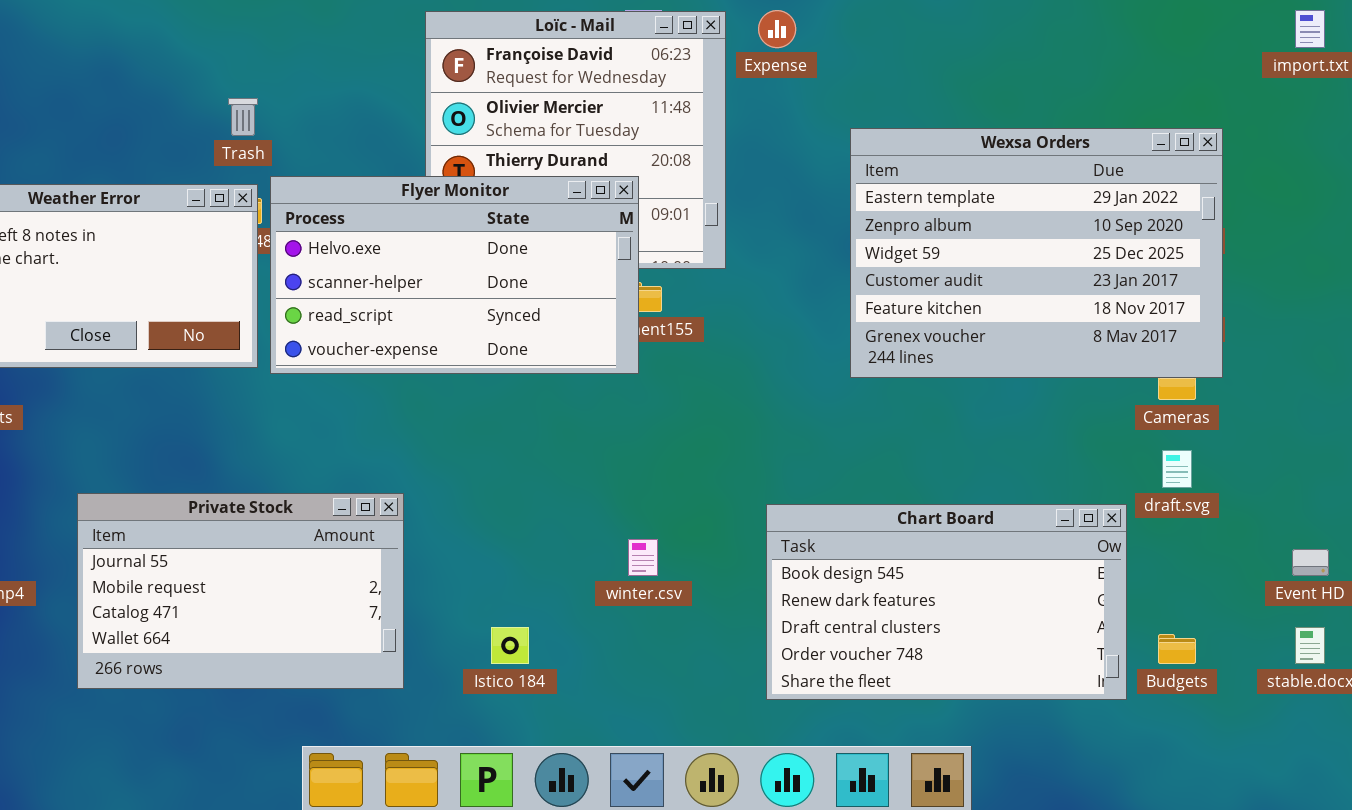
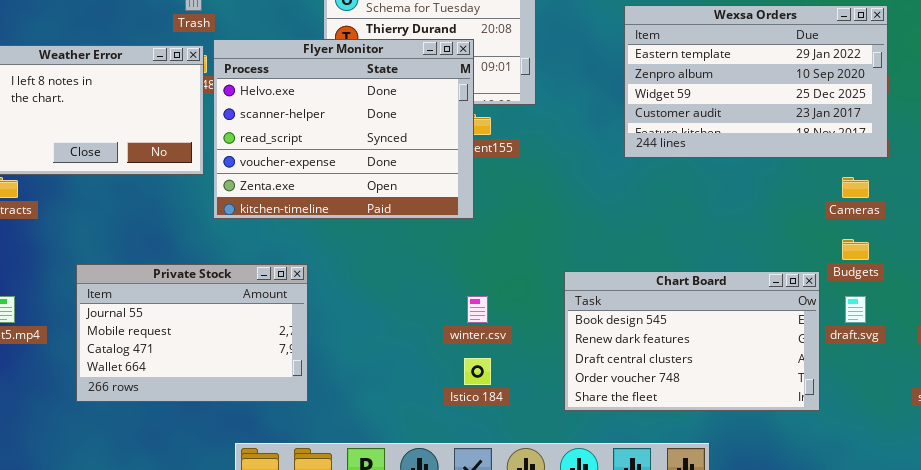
Wexsa Orders: [850,128,1223,378] -> [624,5,888,158], resized
Flyer Monitor: [270,176,639,374] -> [213,39,474,219], resized
draft.svg: [1162,450,1192,488] -> [845,296,866,323], moved
Istico 184: [491,627,529,664] -> [464,358,491,385], moved
Budgets: [1158,634,1196,664] -> [842,239,869,260], moved

